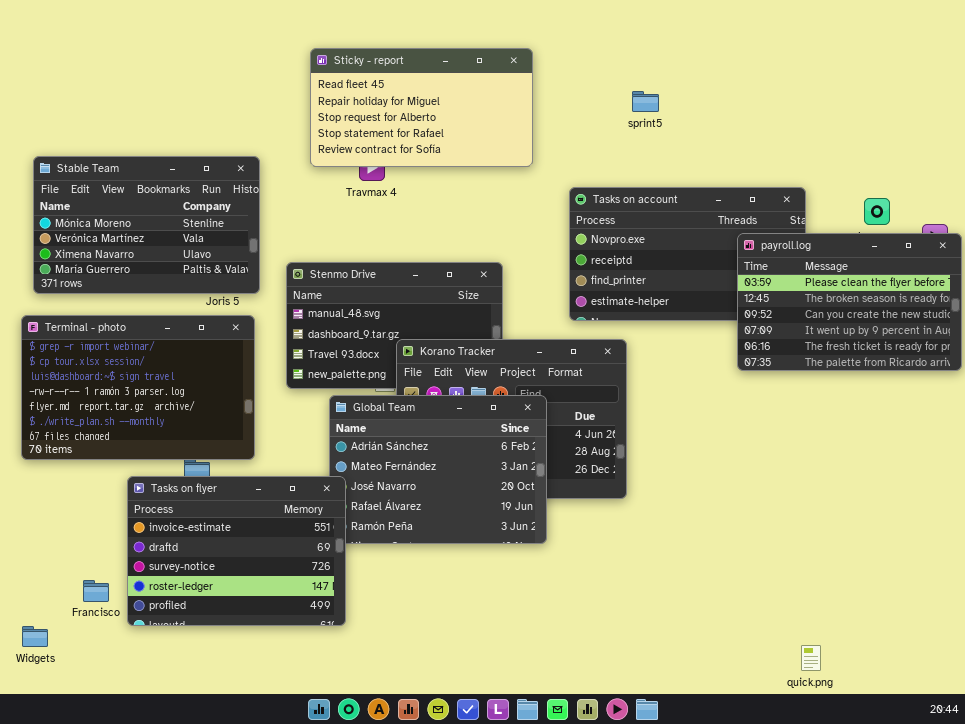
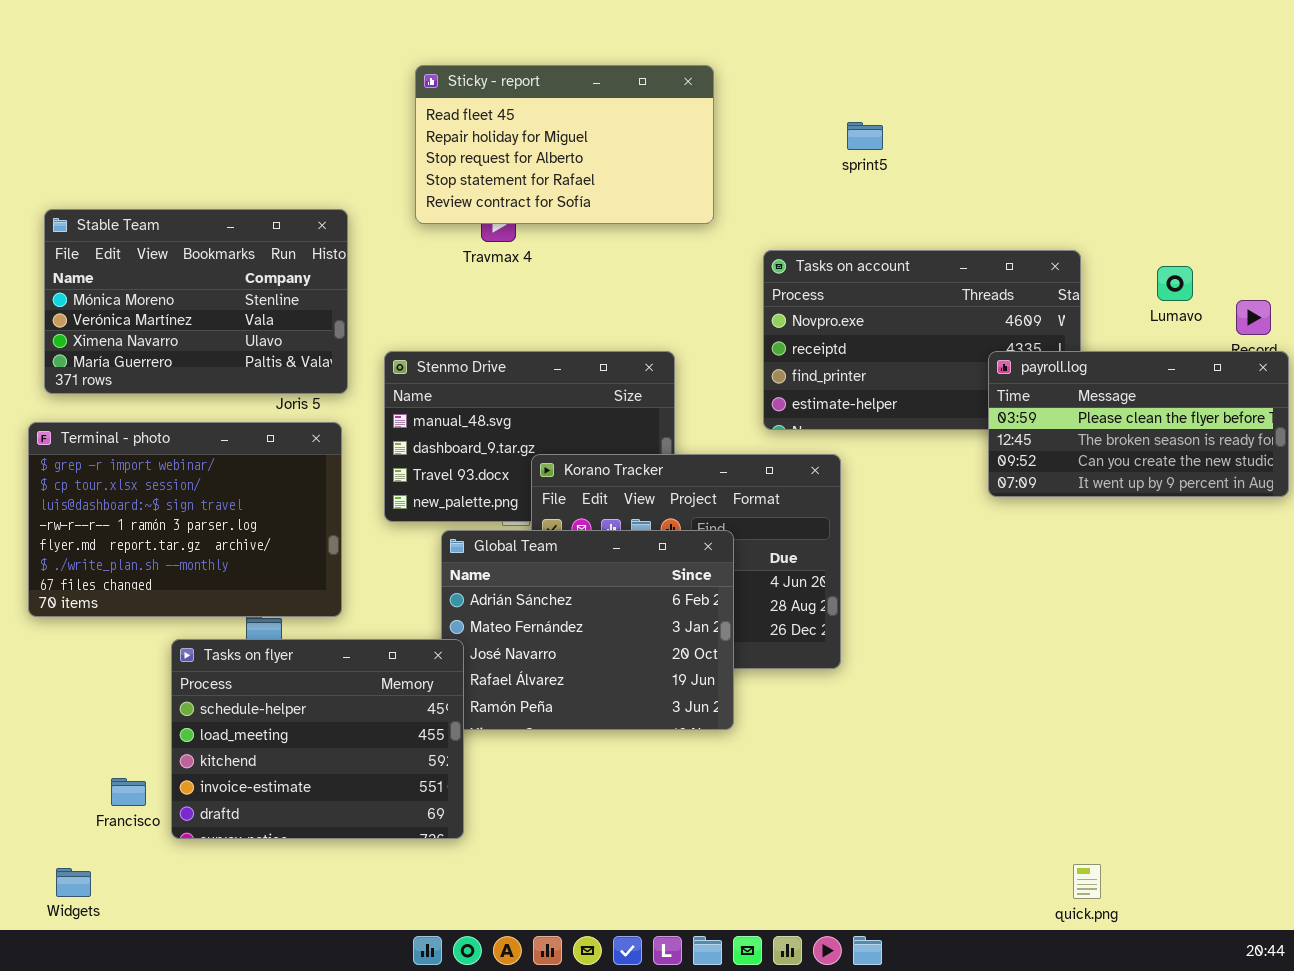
payroll.log: [737,233,962,371] -> [988,351,1289,497], resized
Tasks on flyer: [127,476,346,626] -> [171,639,464,839], scrolled up 3 rows
Widgets: [22,626,48,647] -> [56,868,91,897], moved

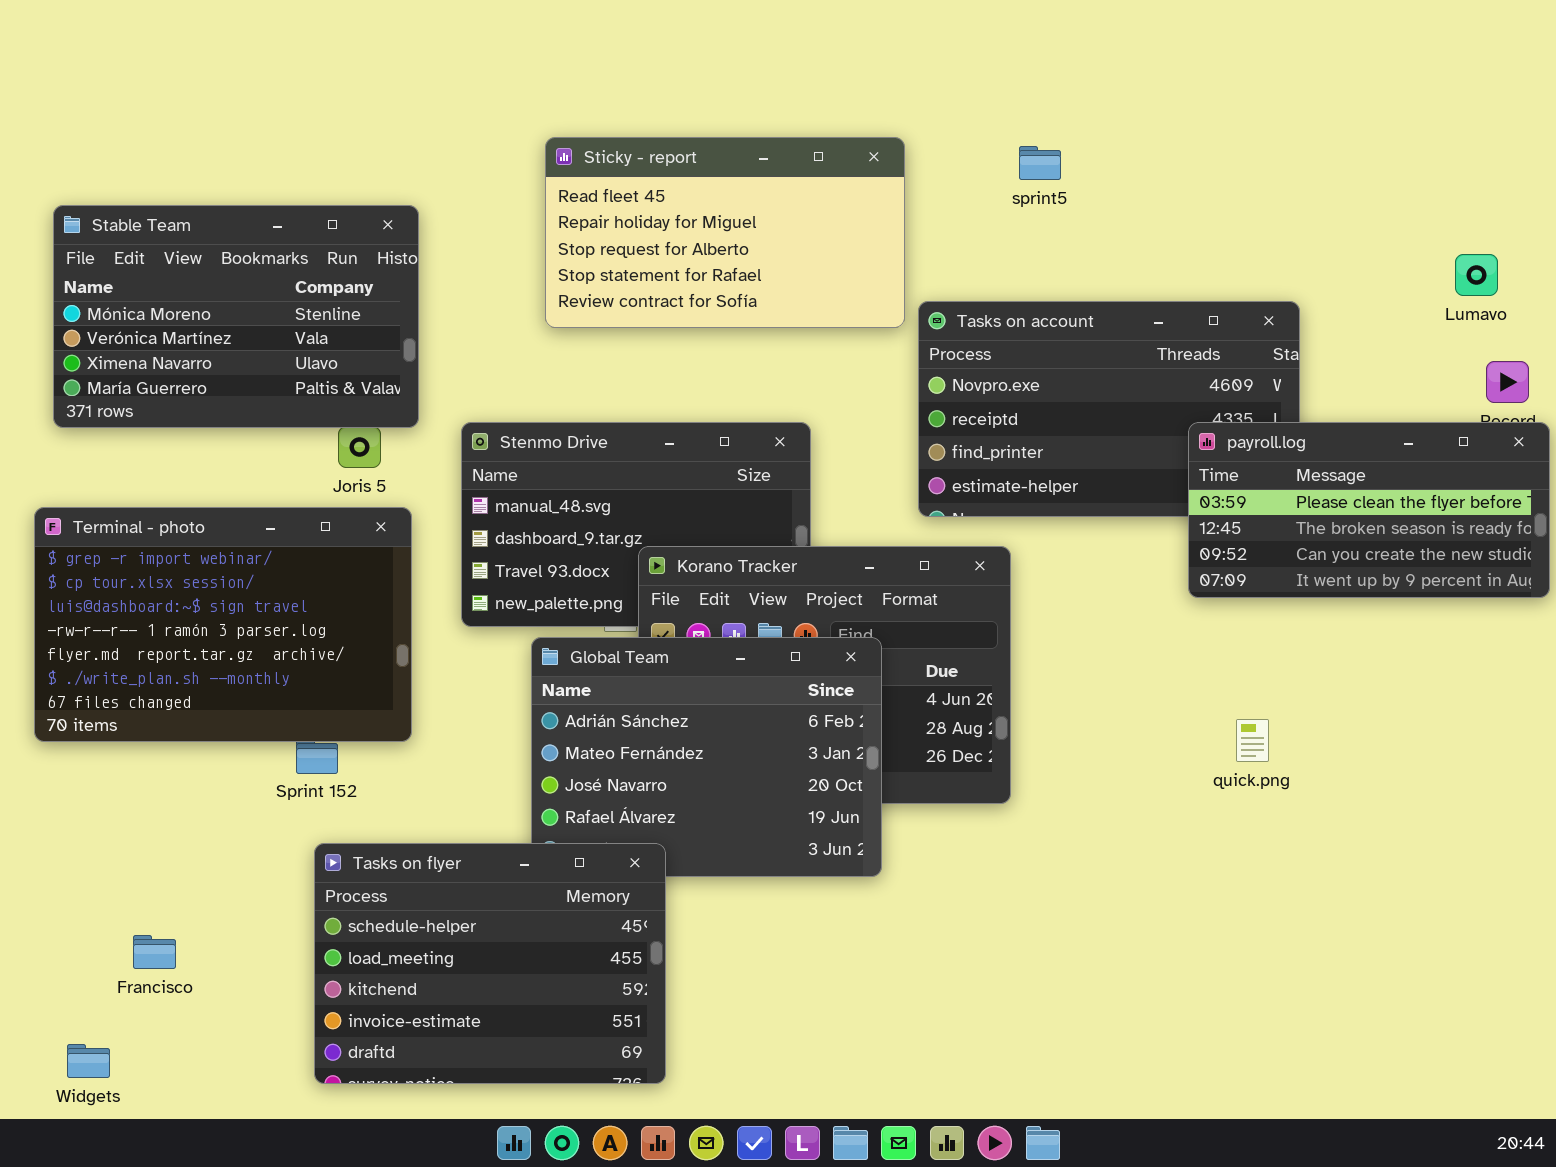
Sticky - report: [415,65,714,224] -> [545,137,905,328], moved
Stable Team: [44,209,348,394] -> [53,205,419,428], moved
Lumavo: [1157,266,1193,301] -> [1455,254,1498,296], moved
Tasks on flyer: [171,639,464,839] -> [314,843,666,1084], moved
quick.png: [1073,864,1101,899] -> [1236,719,1269,762], moved

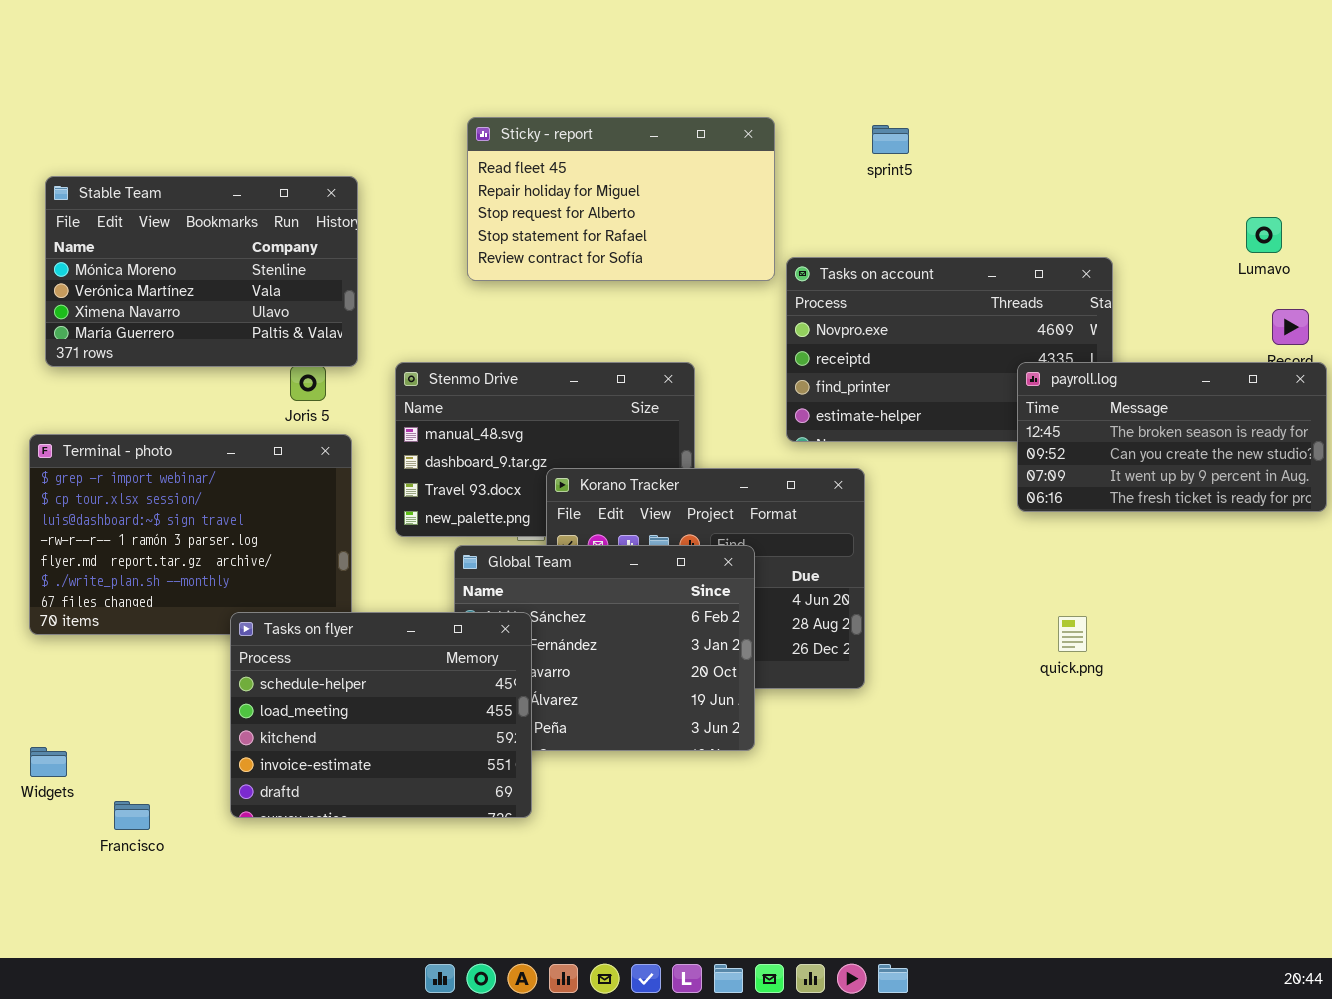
payroll.log: [1188,422,1550,598] -> [1017,362,1327,512], scrolled down 1 row
Tasks on flyer: [314,843,666,1084] -> [230,612,532,818], moved
Widgets: [67,1044,110,1078] -> [30,747,67,777], moved

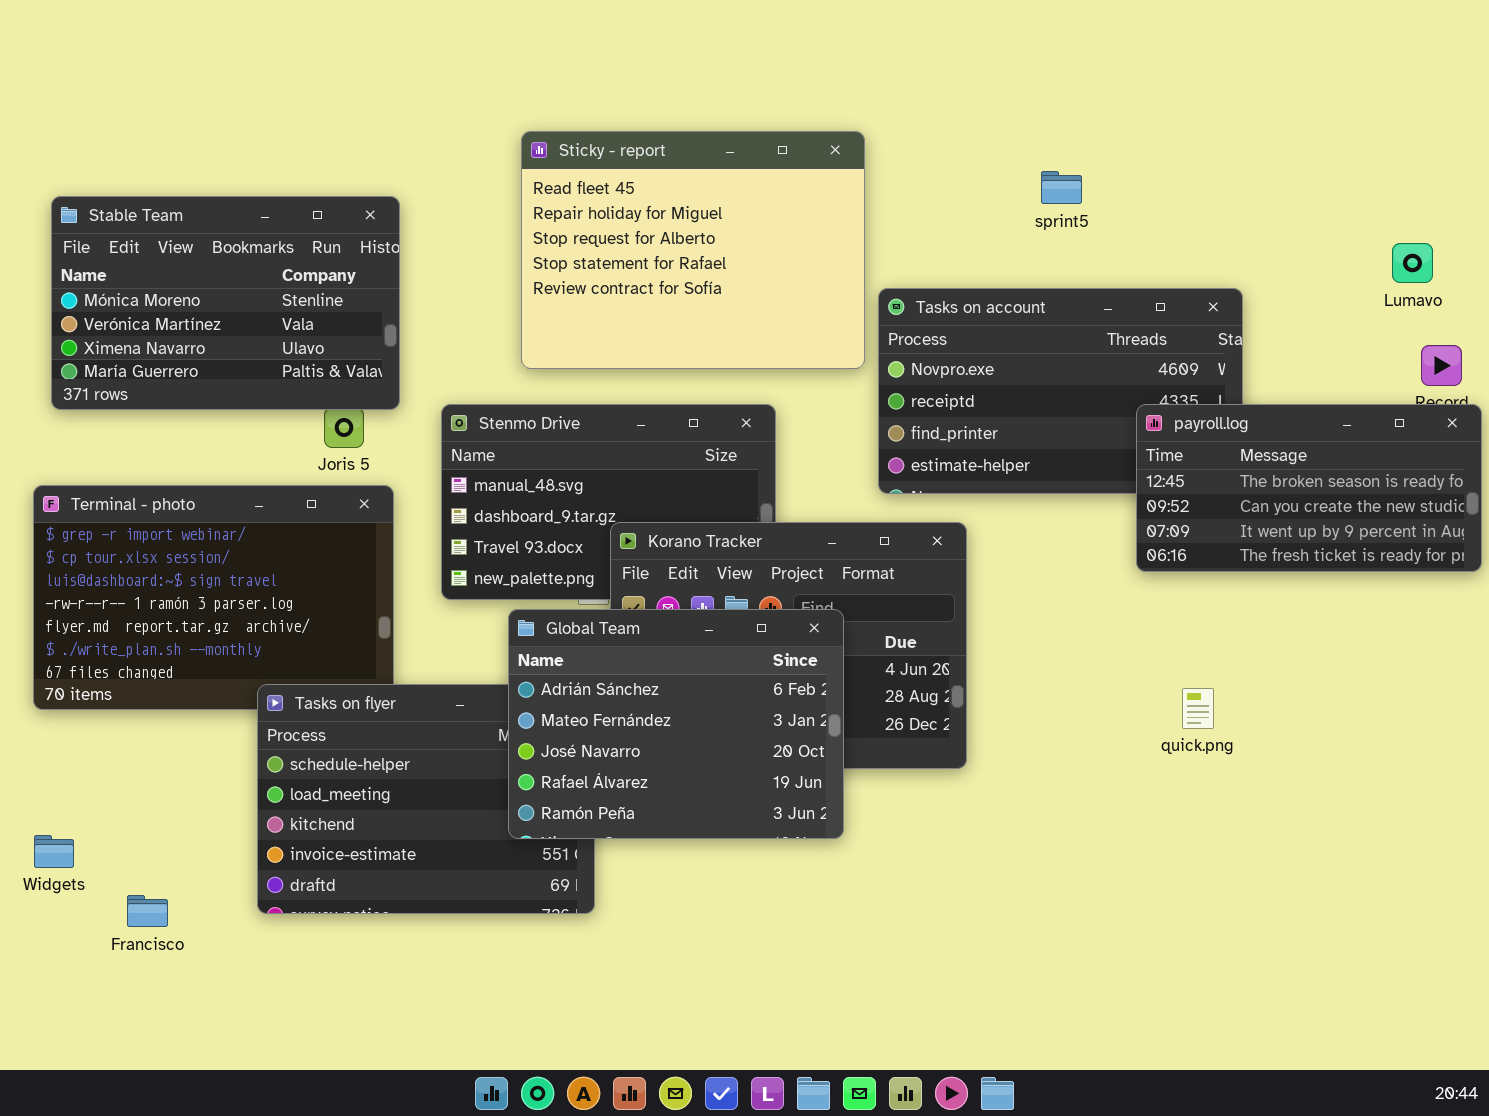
Sticky - report: [467,117,775,281] -> [521,131,865,369], resized
sprint5: [872,125,909,154] -> [1041,171,1082,204], moved
Global Team: [454,545,755,751] -> [508,609,844,839], raised

